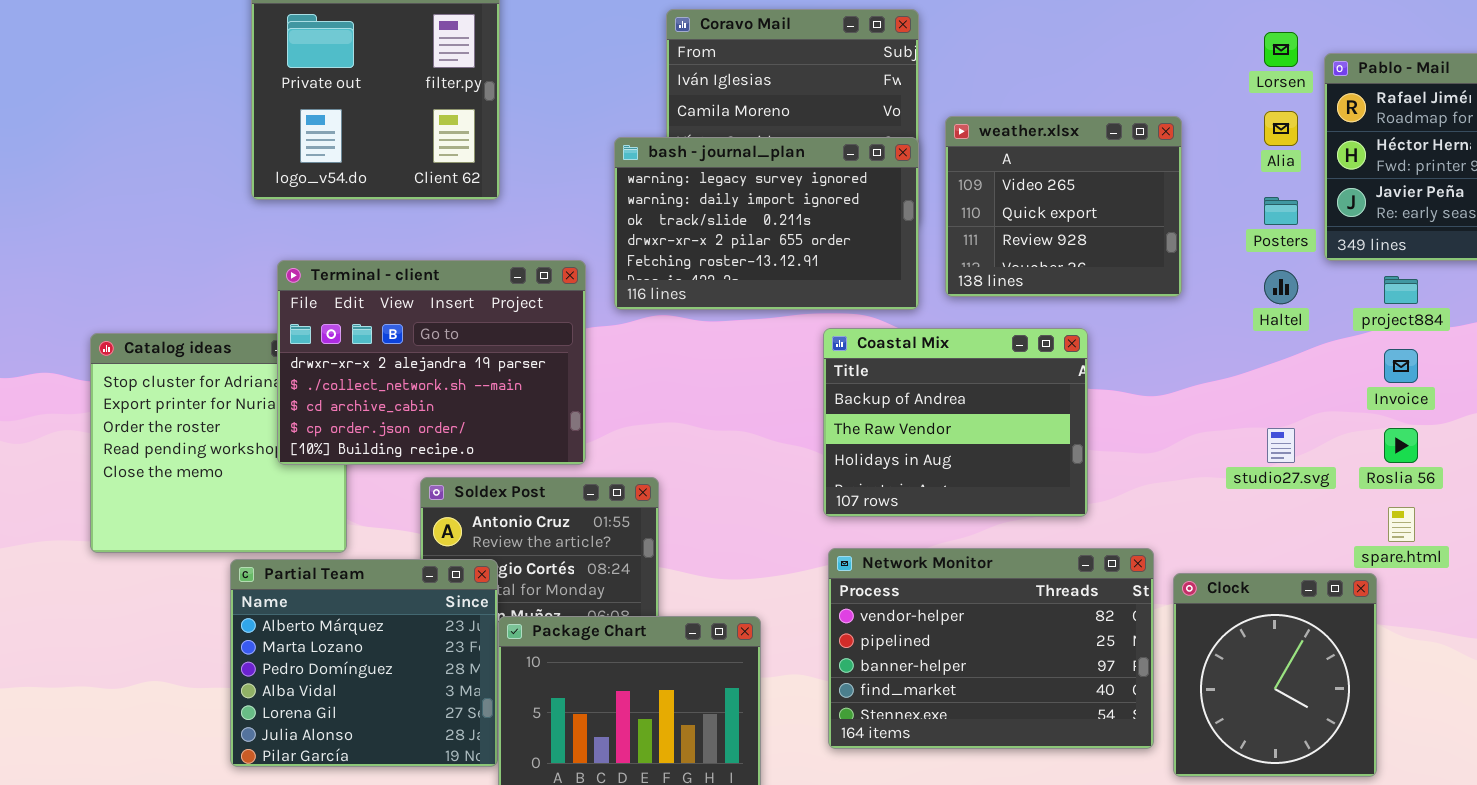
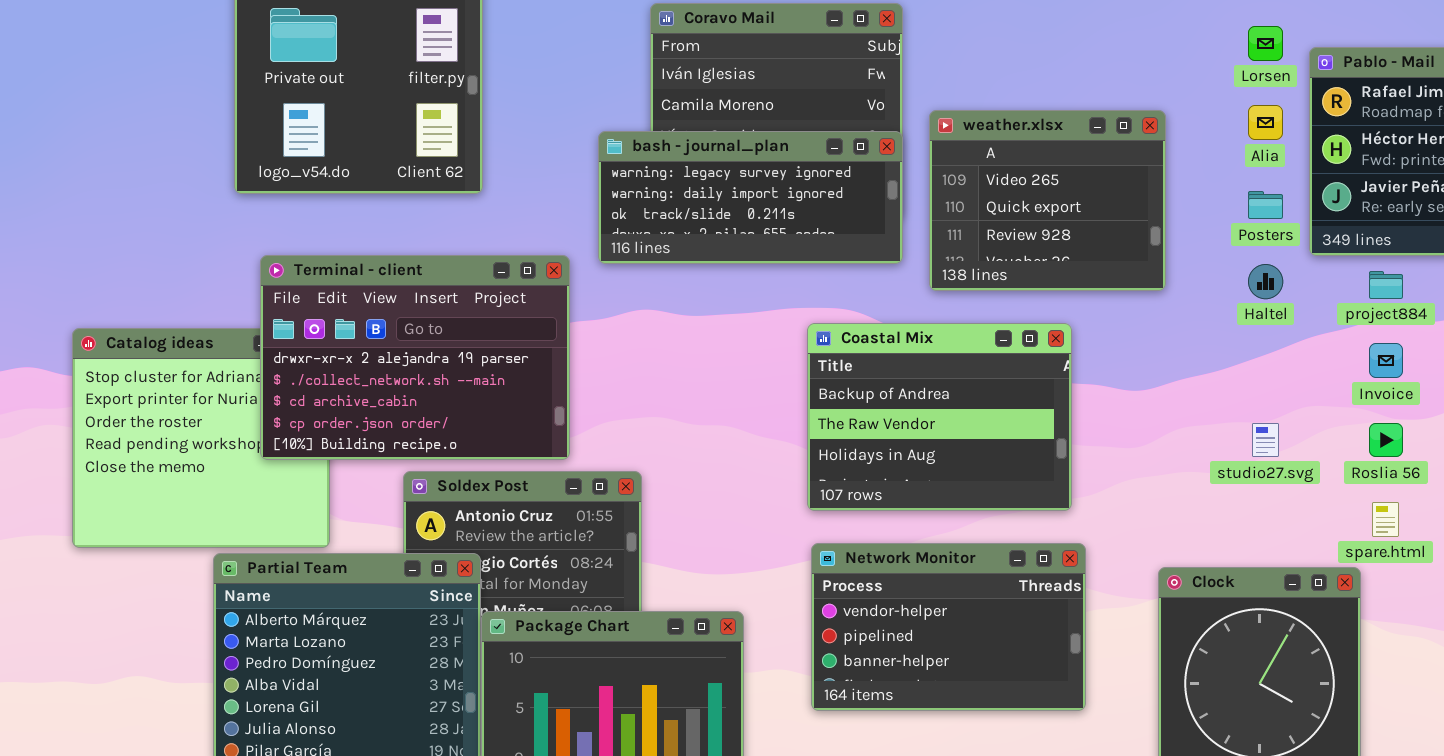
bash - journal_plan: [614,137,919,310] -> [598,131,903,264], resized
Network Monitor: [828,548,1154,749] -> [811,543,1086,711], resized

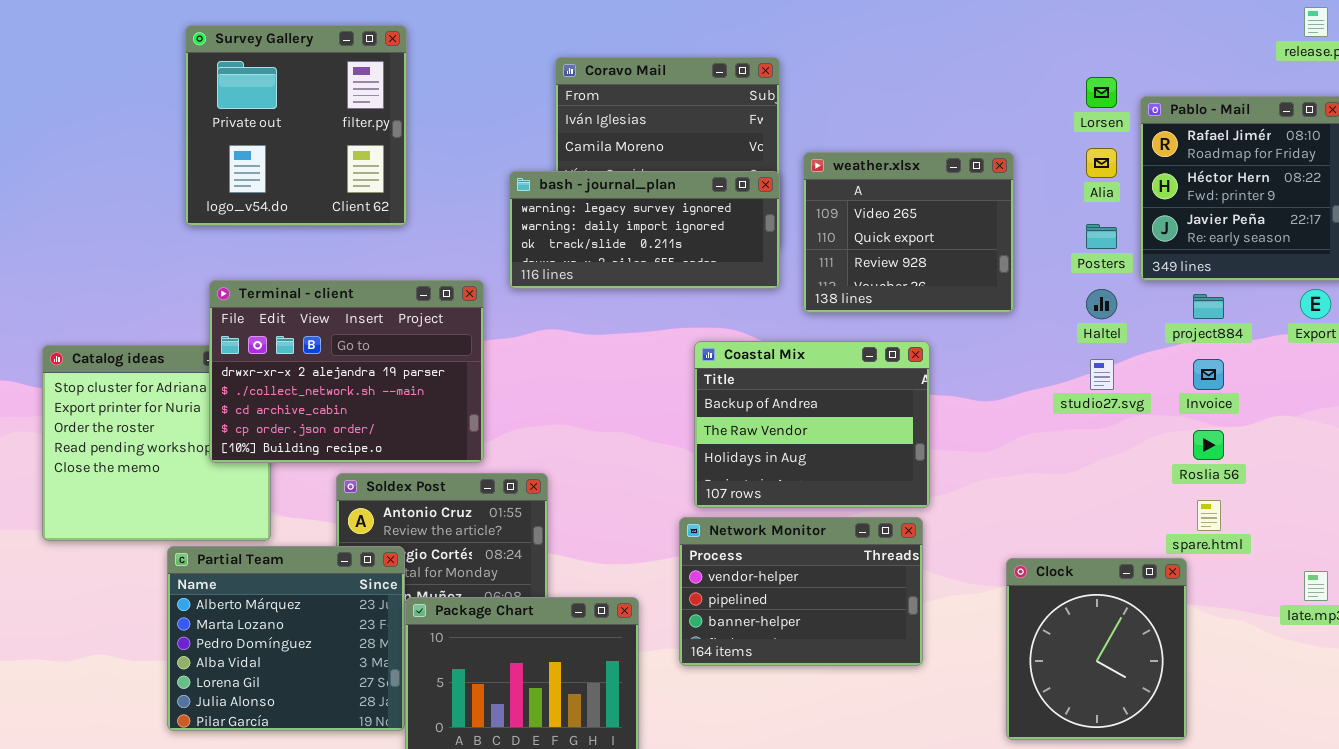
studio27.svg: [1252,423,1279,457] -> [1090,359,1114,390], moved
Network Monitor: [811,543,1086,711] -> [679,517,923,666], moved

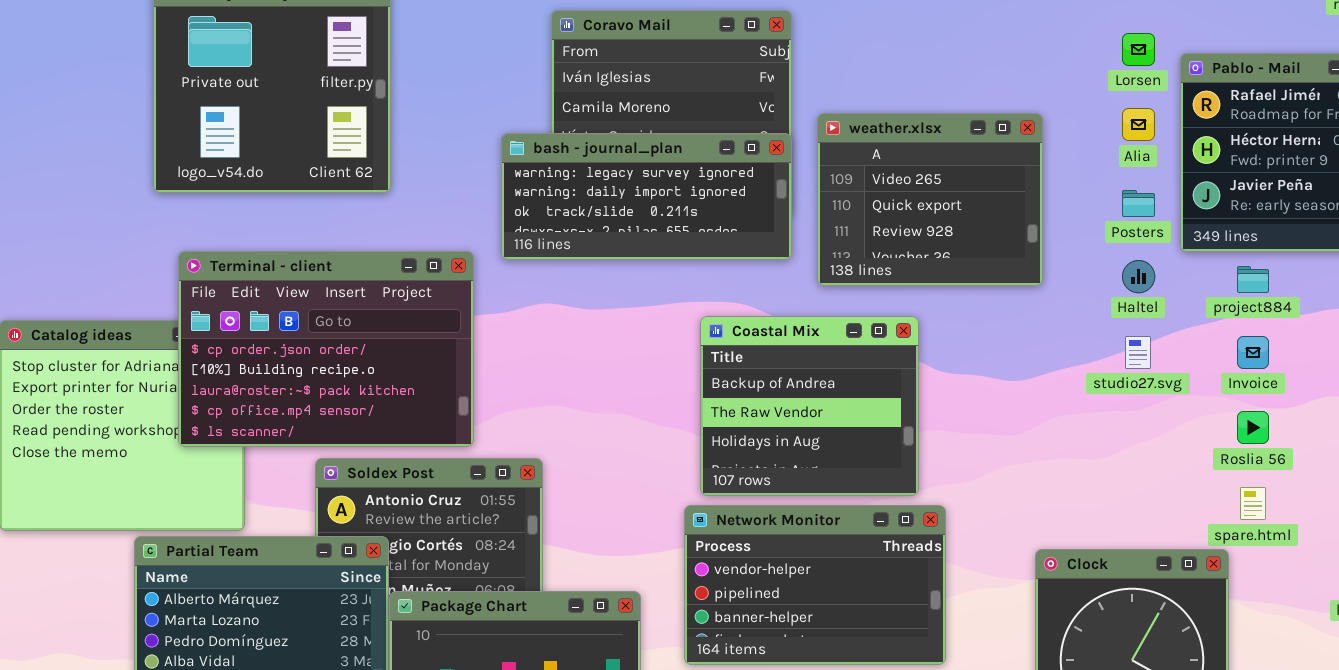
Terminal - client: [209,280,484,463] -> [178,251,474,447], scrolled down 3 rows
Coastal Mix: [694,341,930,508] -> [700,316,919,496], resized

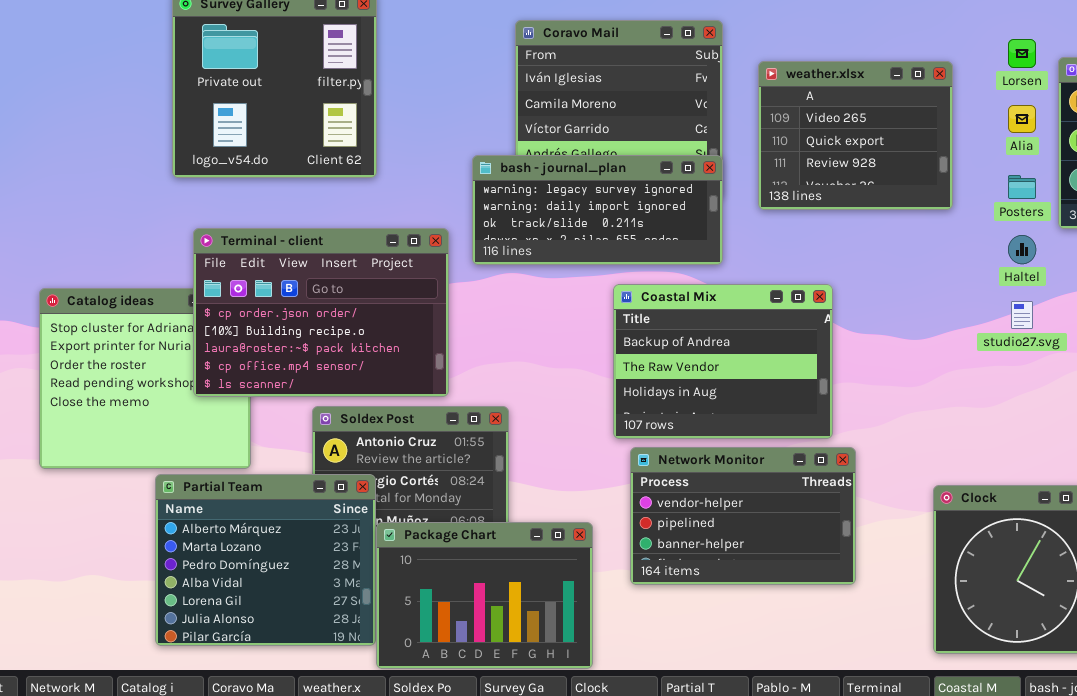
weather.xlsx: [817,113,1043,286] -> [758,61,953,210], moved
bash - journal_plan: [501,133,792,260] -> [472,155,723,265], moved
Coastal Mix: [700,316,919,496] -> [613,284,833,439], resized

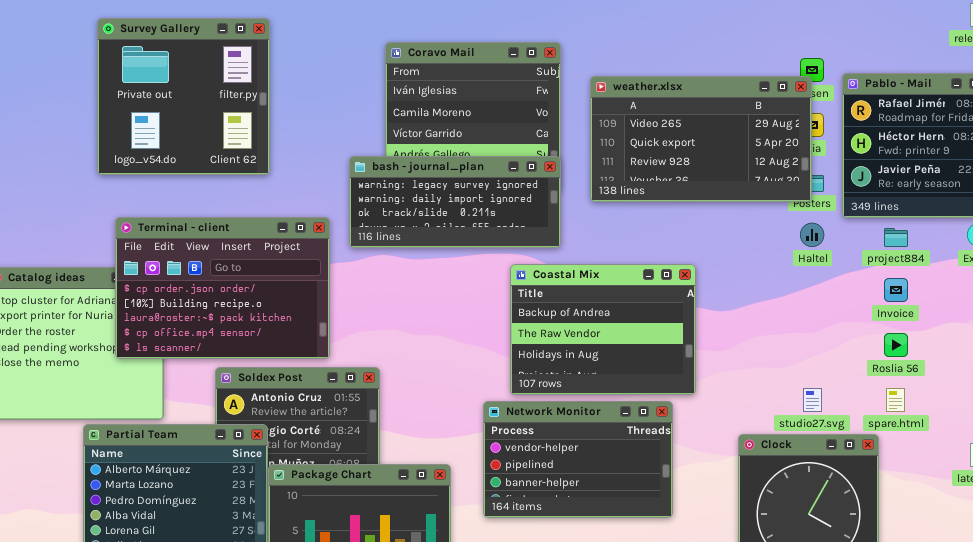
weather.xlsx: [758,61,953,210] -> [590,76,812,202], resized
Coastal Mix: [613,284,833,439] -> [510,264,696,395], moved
studio27.svg: [1011,301,1033,329] -> [803,388,822,412], moved

